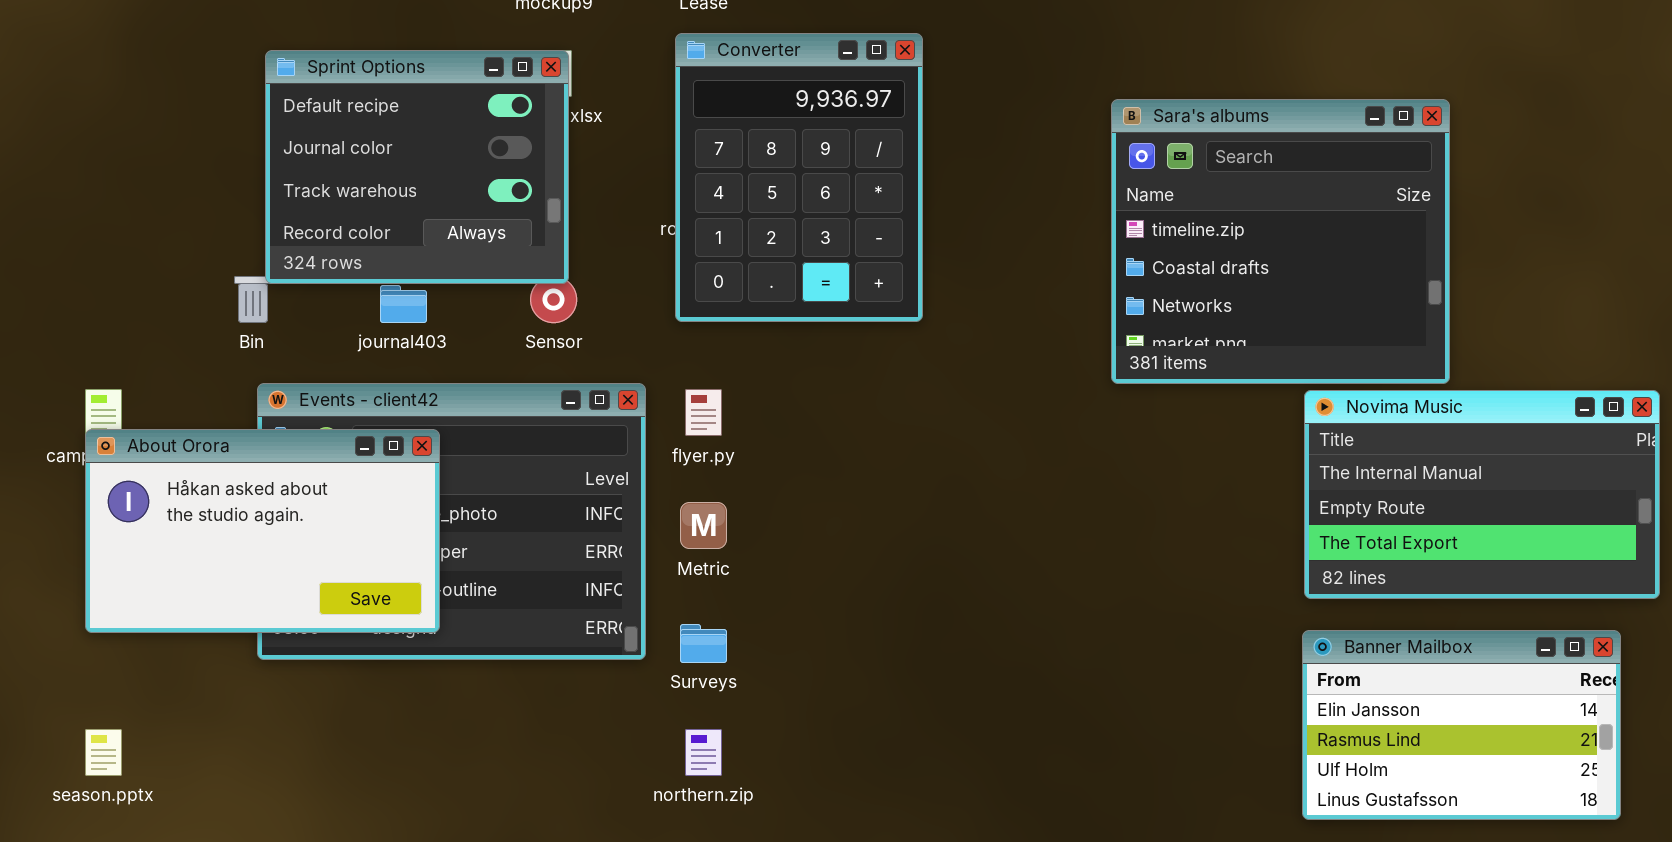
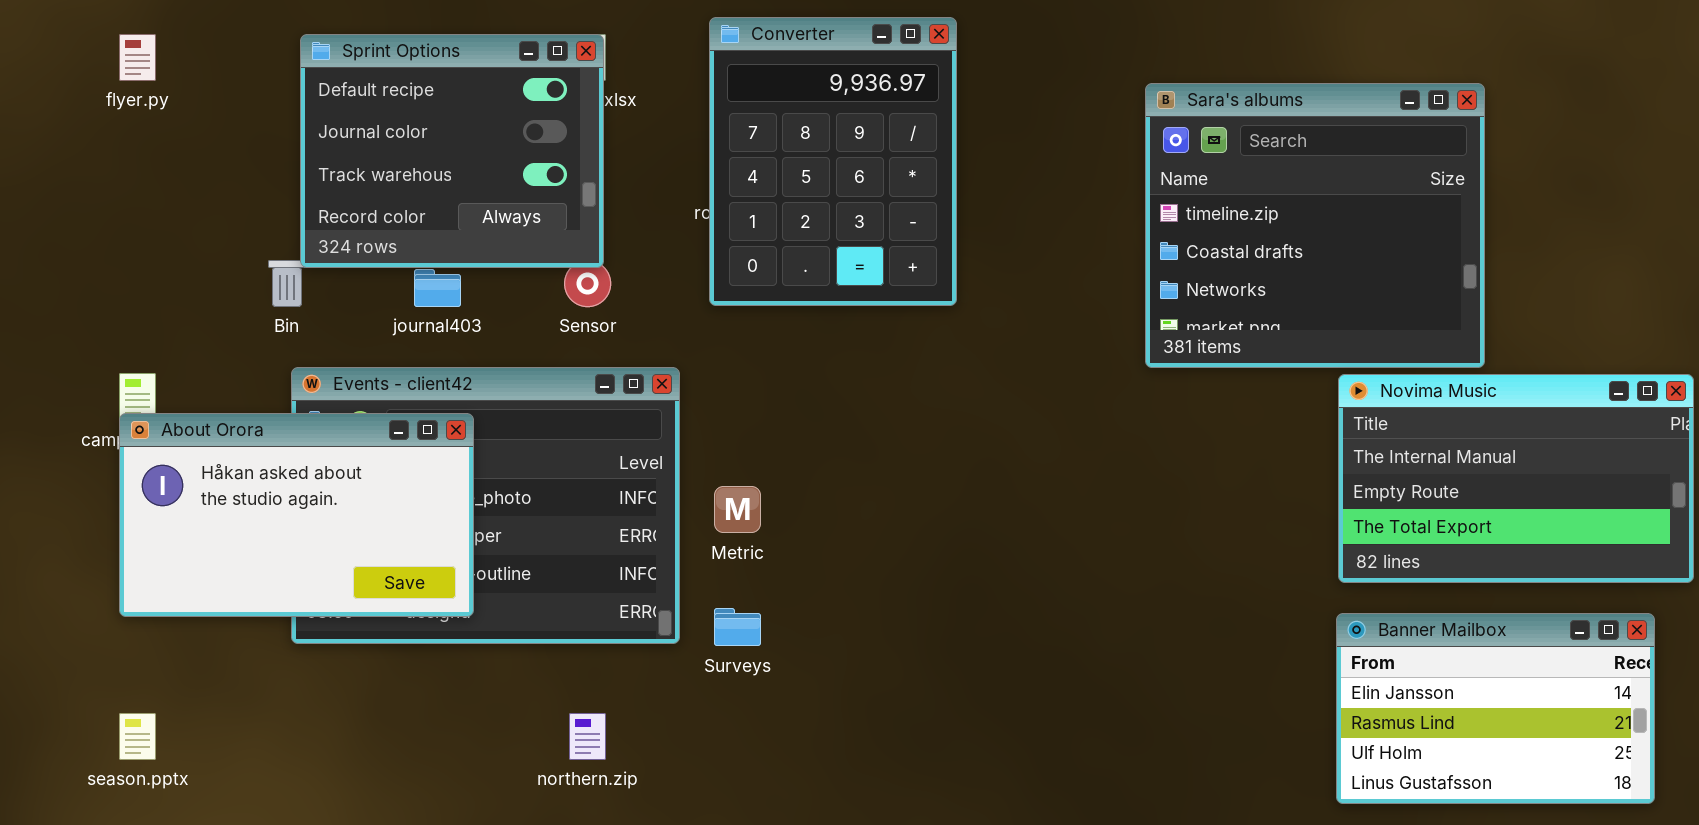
flyer.py: [685,389,722,436] -> [119,34,156,81], moved
northern.zip: [685,729,722,776] -> [569,713,606,760], moved

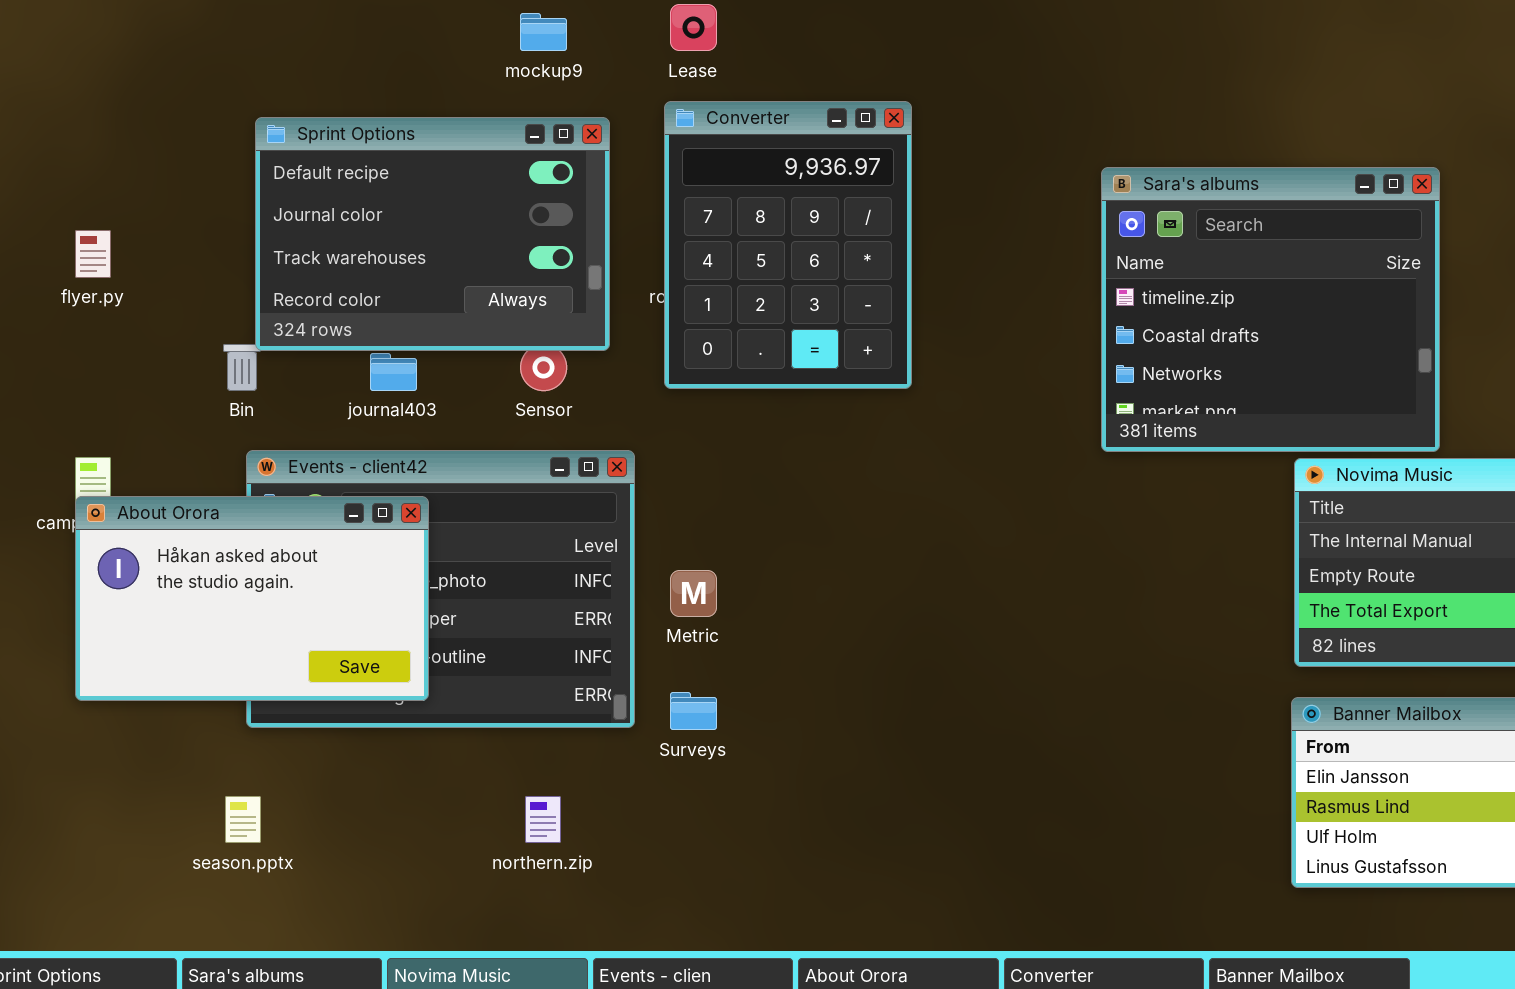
flyer.py: [119,34,156,81] -> [75,230,111,278], moved
Sprint Options: [300,34,604,268] -> [255,117,610,351], resized
season.pptx: [119,713,156,760] -> [225,796,261,843], moved

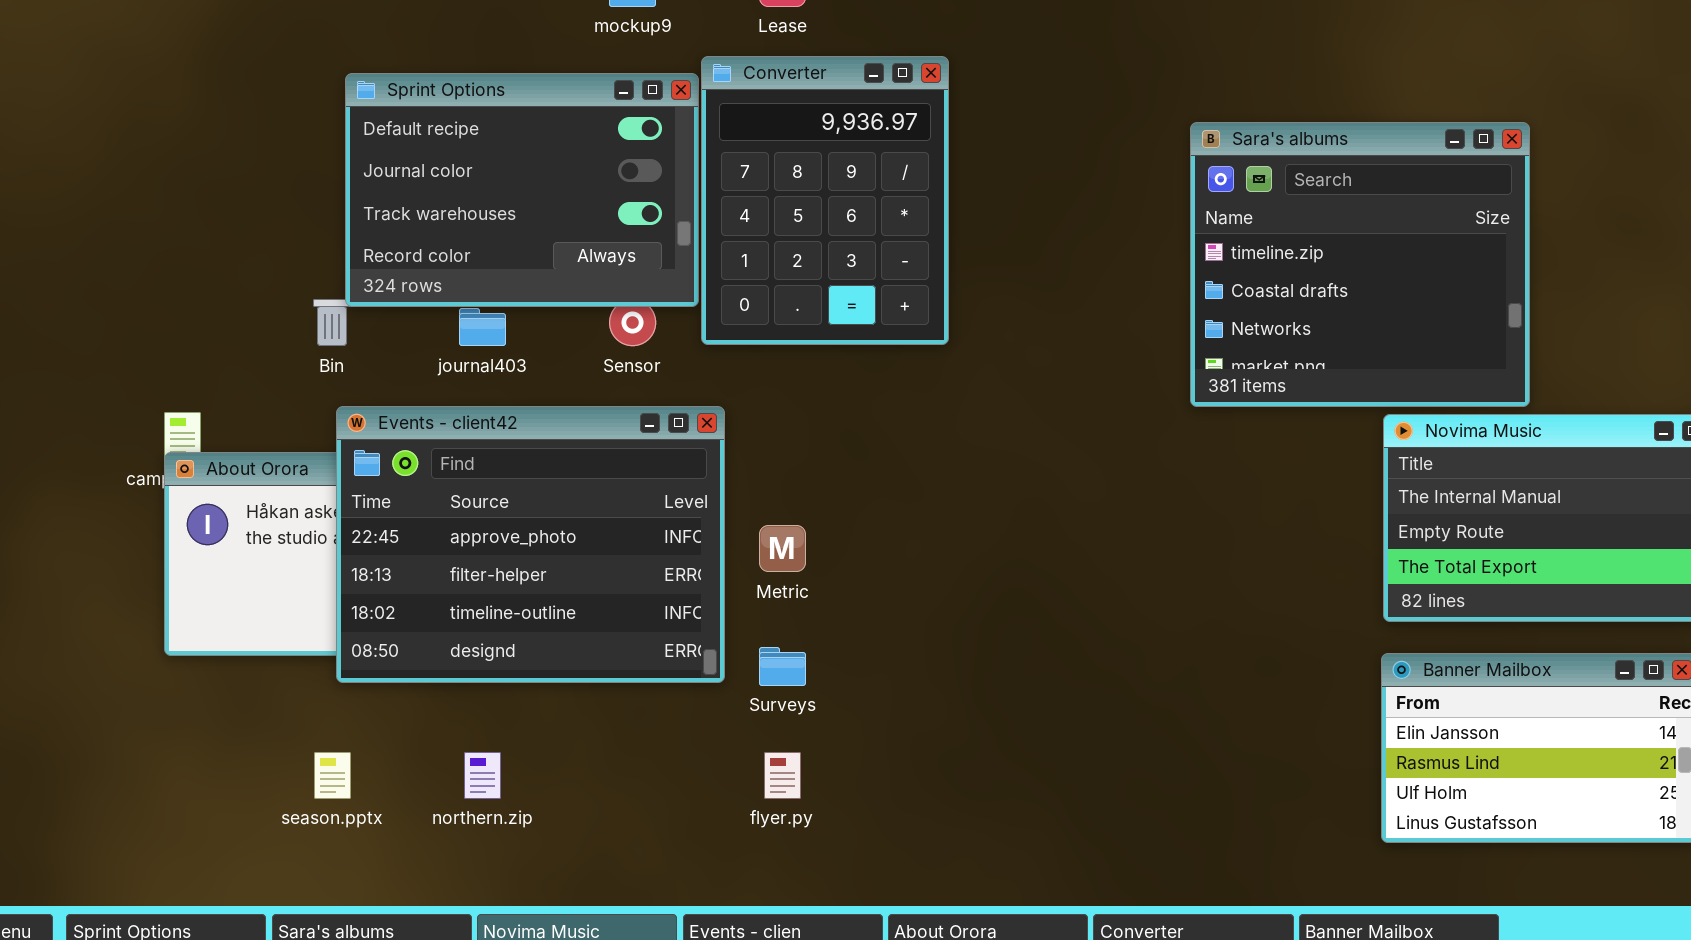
Converter: [664,101,912,389] -> [701,56,949,345], moved
flyer.py: [75,230,111,278] -> [764,752,801,799], moved
Events - client42: [246,450,635,728] -> [336,406,725,683], raised
northern.zip: [525,796,561,843] -> [464,752,501,799], moved

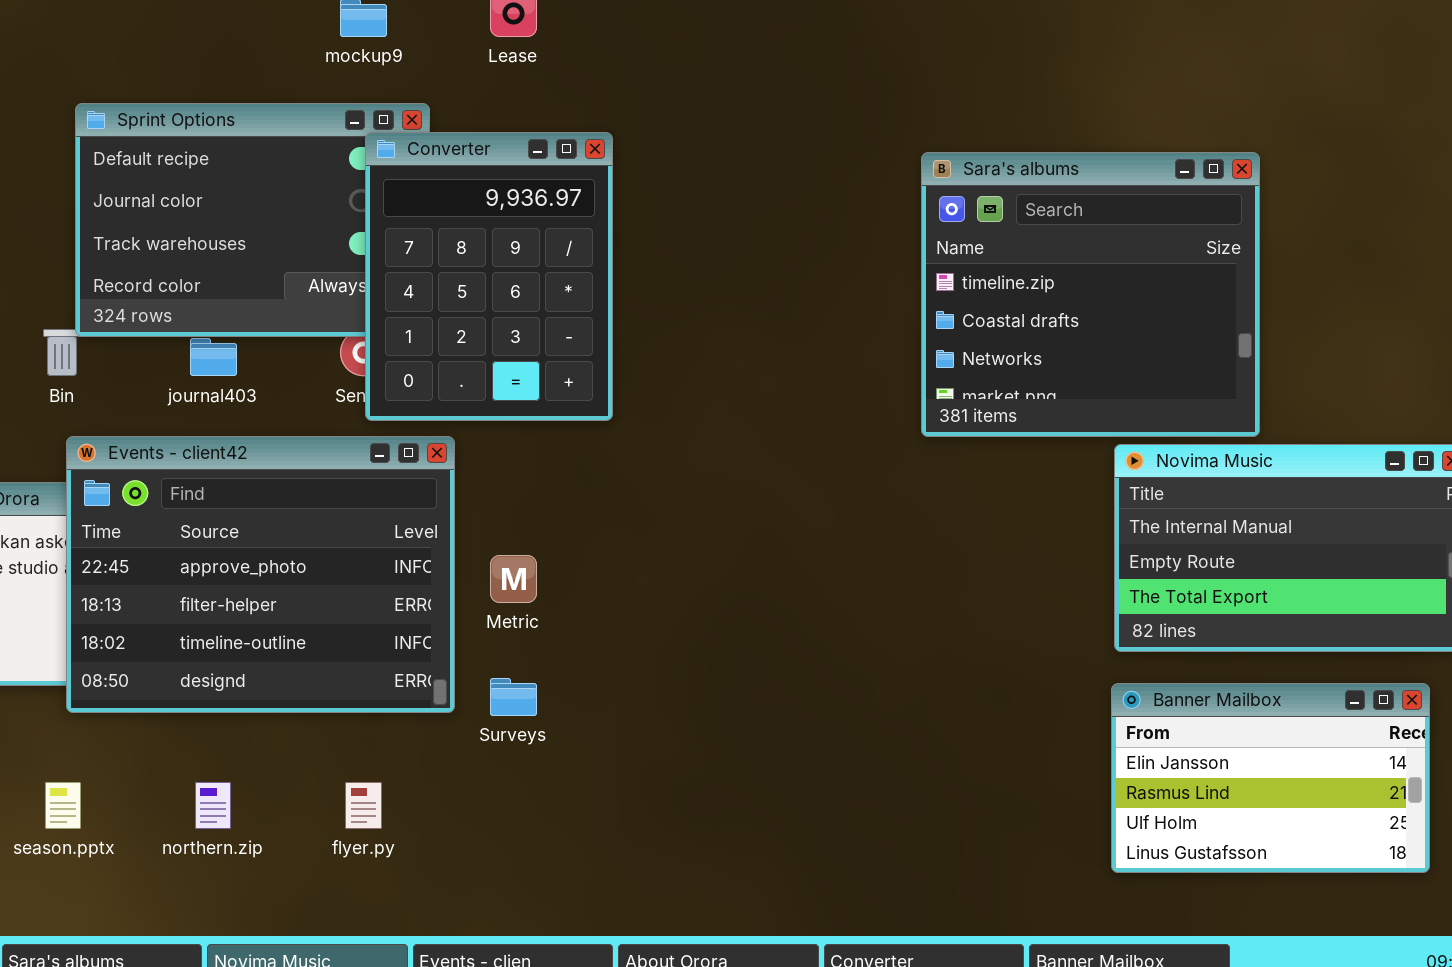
Converter: [701,56,949,345] -> [365,132,613,421], moved
flyer.py: [764,752,801,799] -> [345,782,382,829], moved

